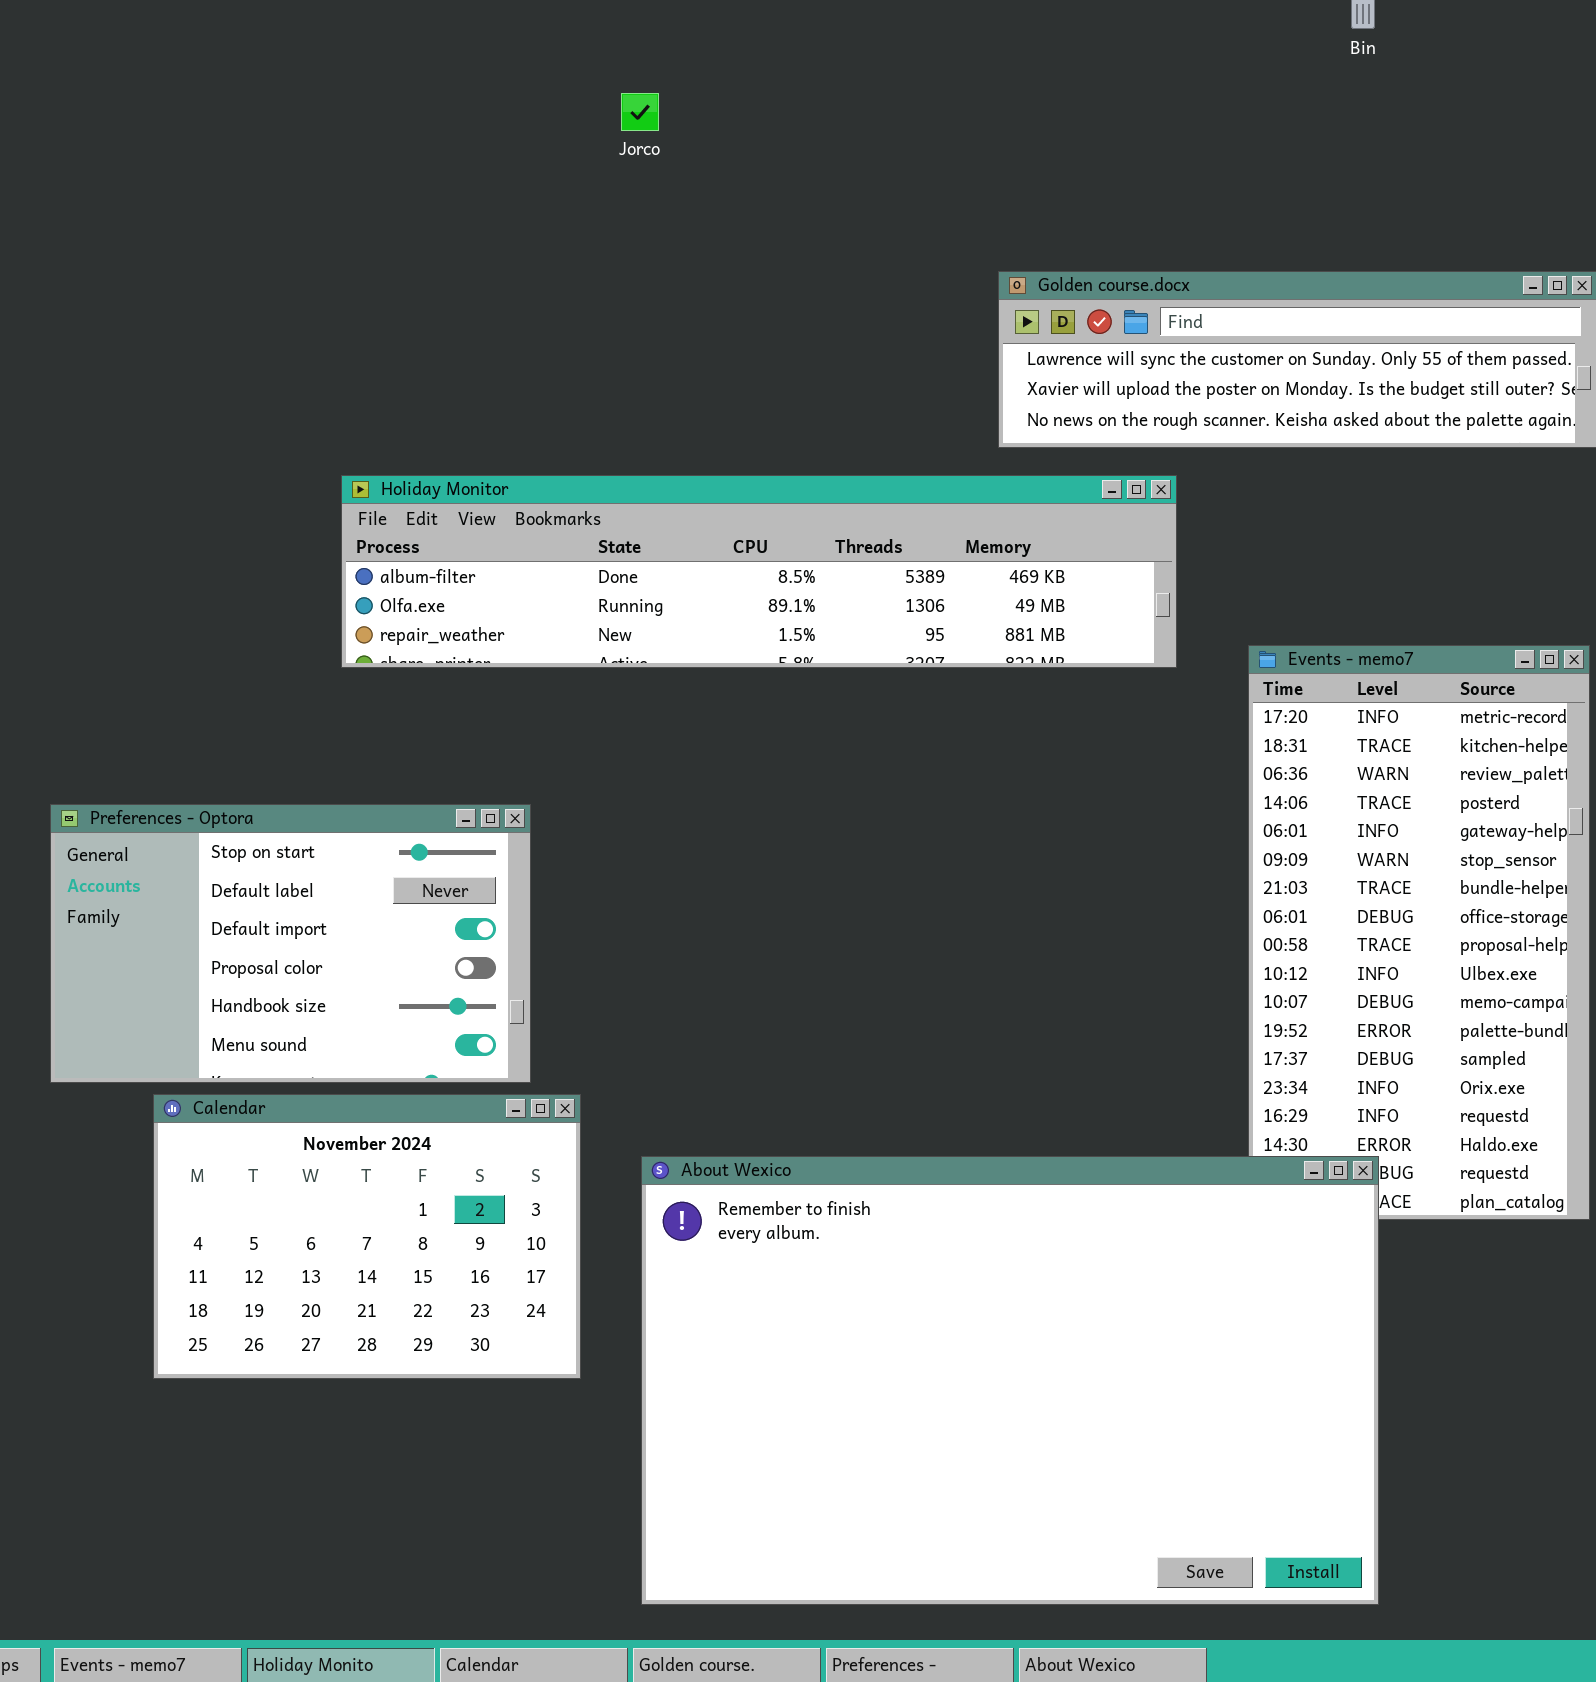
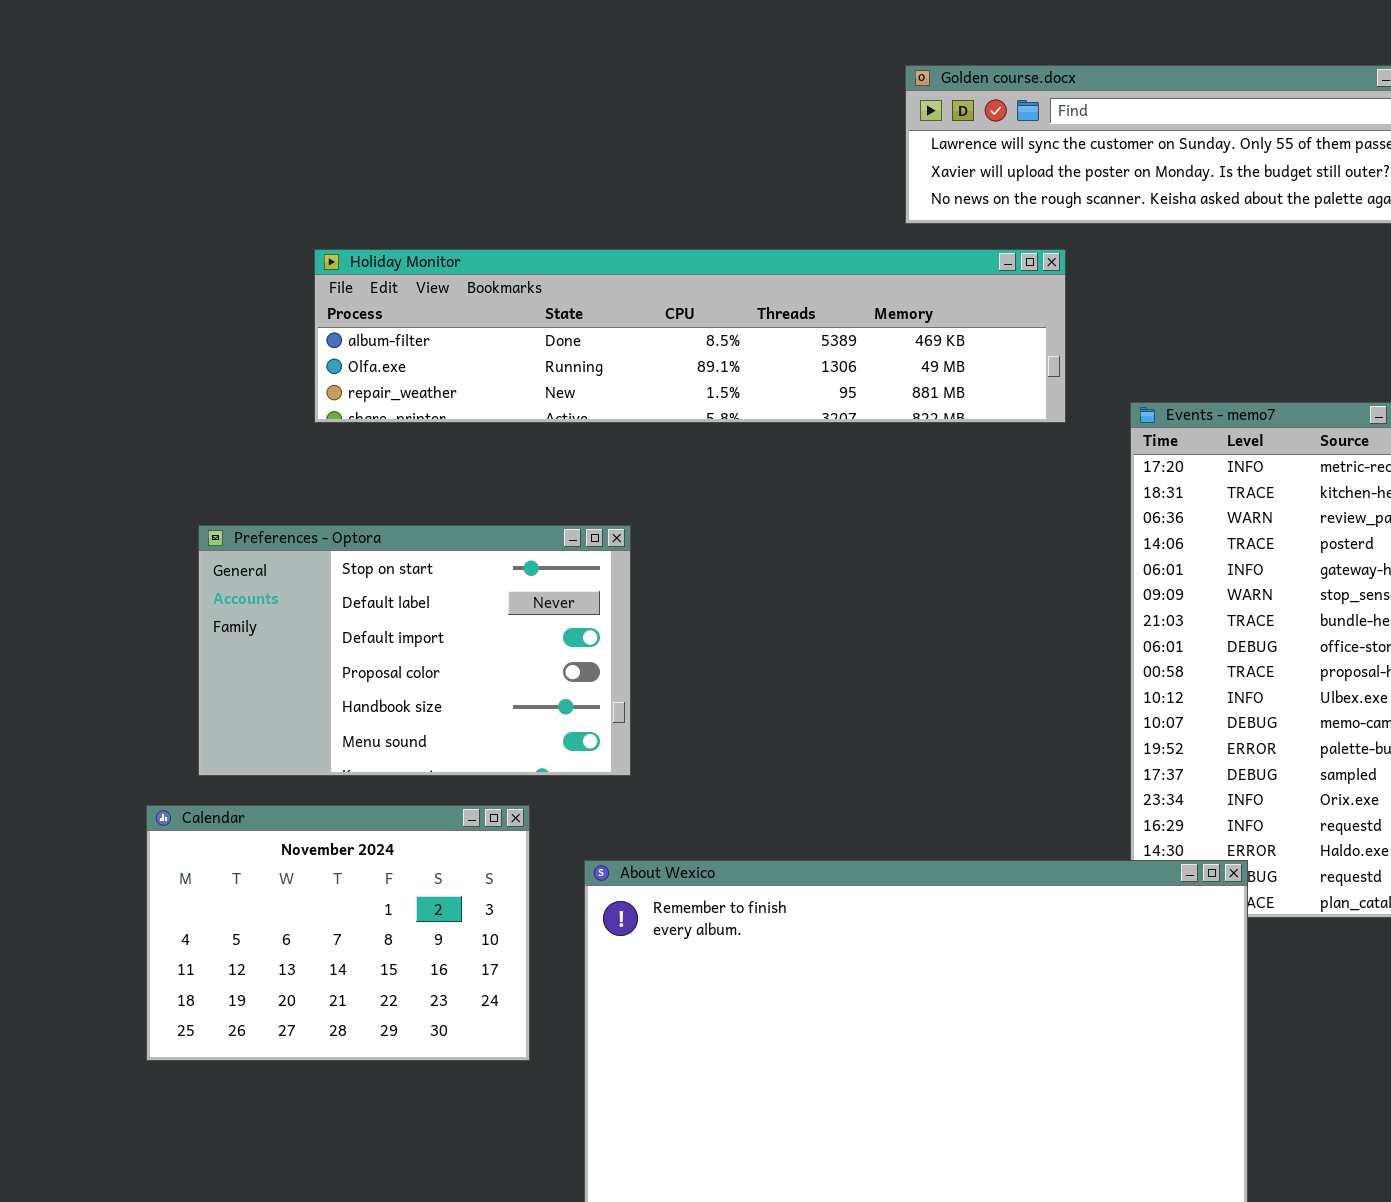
Preferences - Optora: [50,804,531,1083] -> [198,525,631,776], moved

